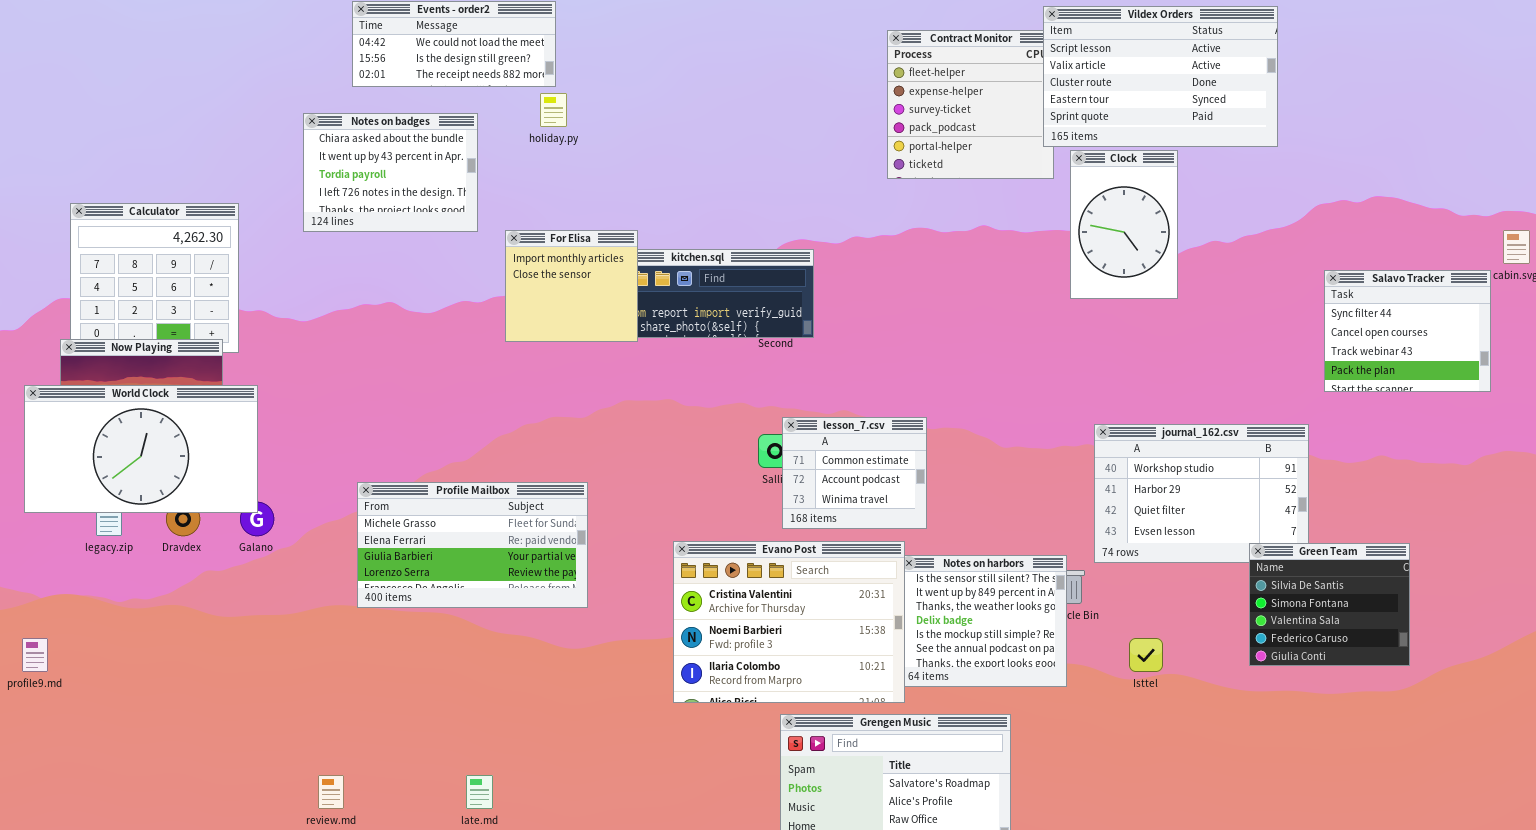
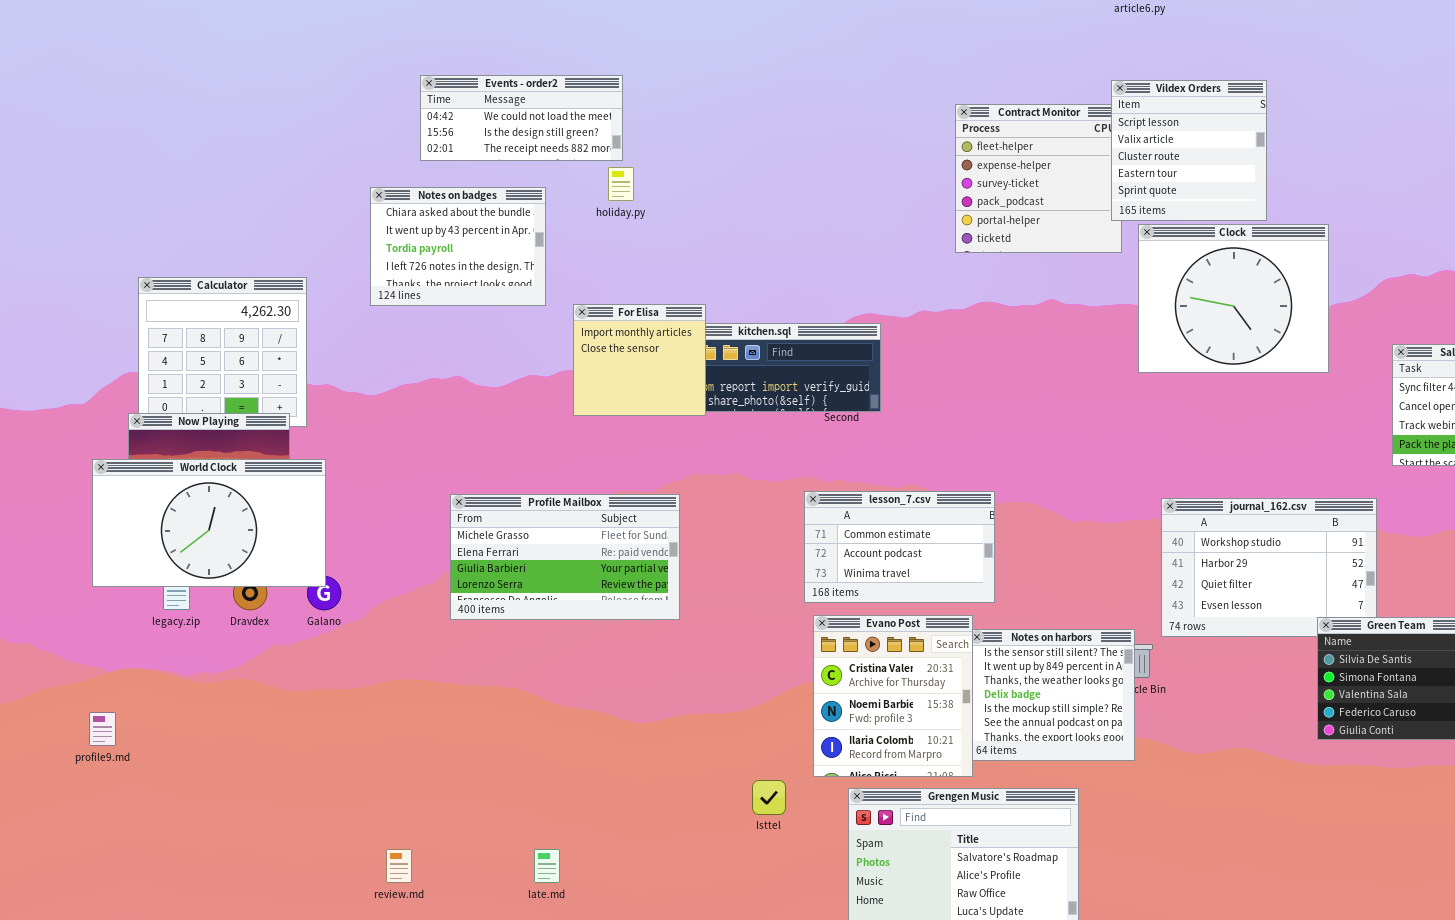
Vildex Orders: [1043,6,1278,147] -> [1111,80,1267,221], resized
Clock: [1070,150,1178,299] -> [1138,224,1329,373], resized
lesson_7.csv: [782,417,927,529] -> [804,491,995,603], resized
Profile Mailbox: [357,482,588,608] -> [450,494,680,620], moved
Evano Post: [673,541,905,703] -> [813,615,973,777], resized
Isttel: [1129,638,1163,672] -> [752,780,786,815], moved

